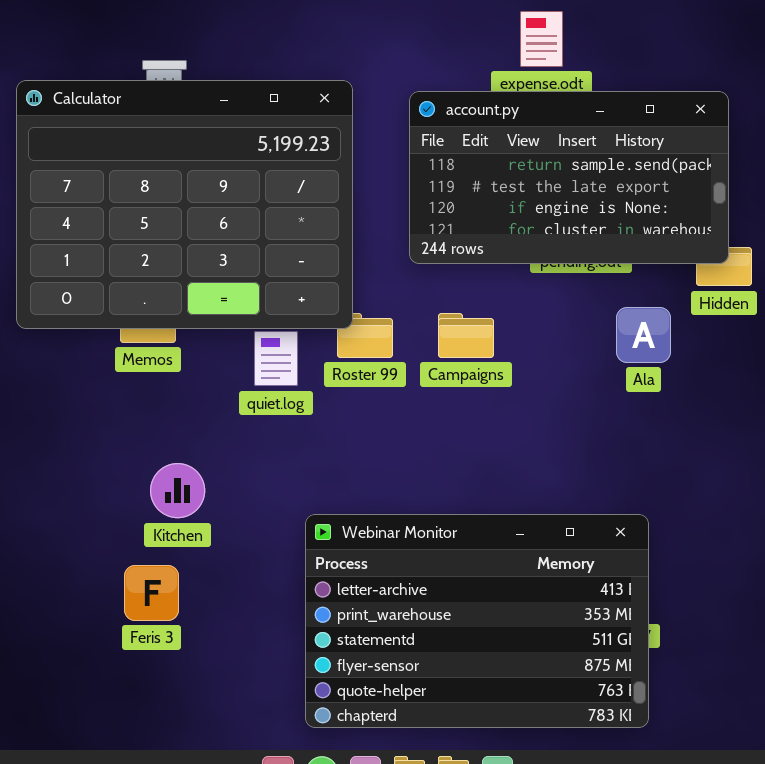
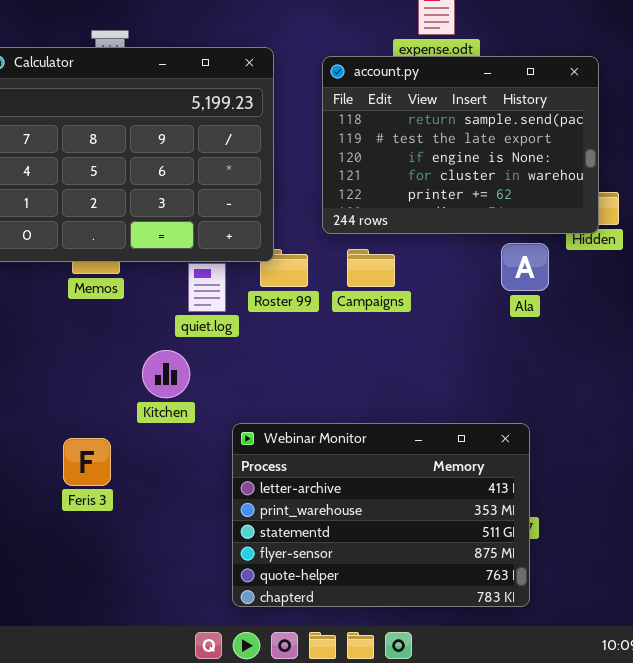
account.py: [409,91,729,264] -> [322,56,599,234], resized
Kitchen: [150,463,205,518] -> [142,350,190,398], moved
Feris 3: [124,565,179,621] -> [63,438,111,486], moved

